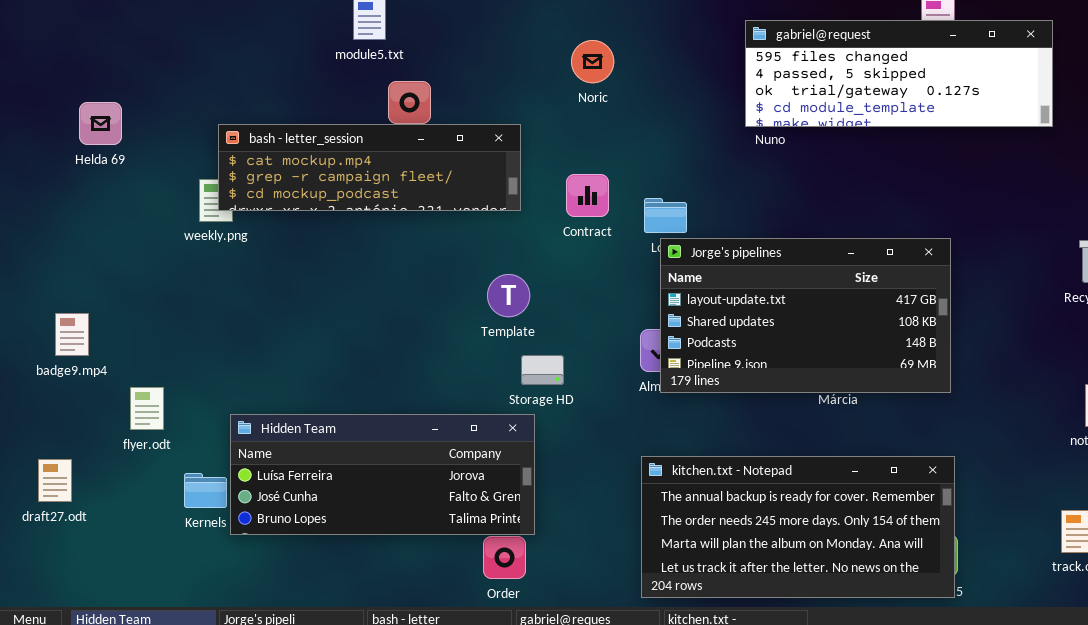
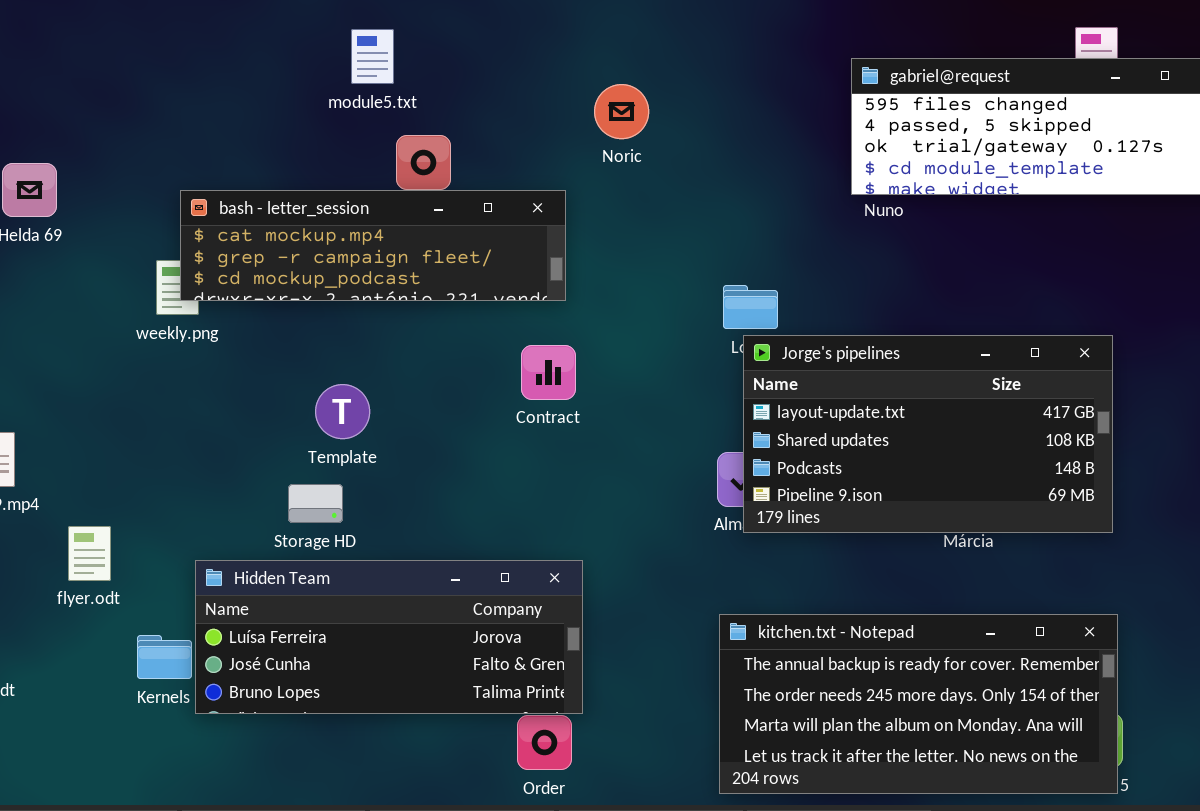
Noric: [571,40,614,83] -> [594,84,649,139], moved
Contract: [566,174,609,217] -> [521,345,576,400], moved
Template: [487,274,530,317] -> [315,384,370,439], moved
Storage HD: [521,355,564,385] -> [288,484,343,523], moved

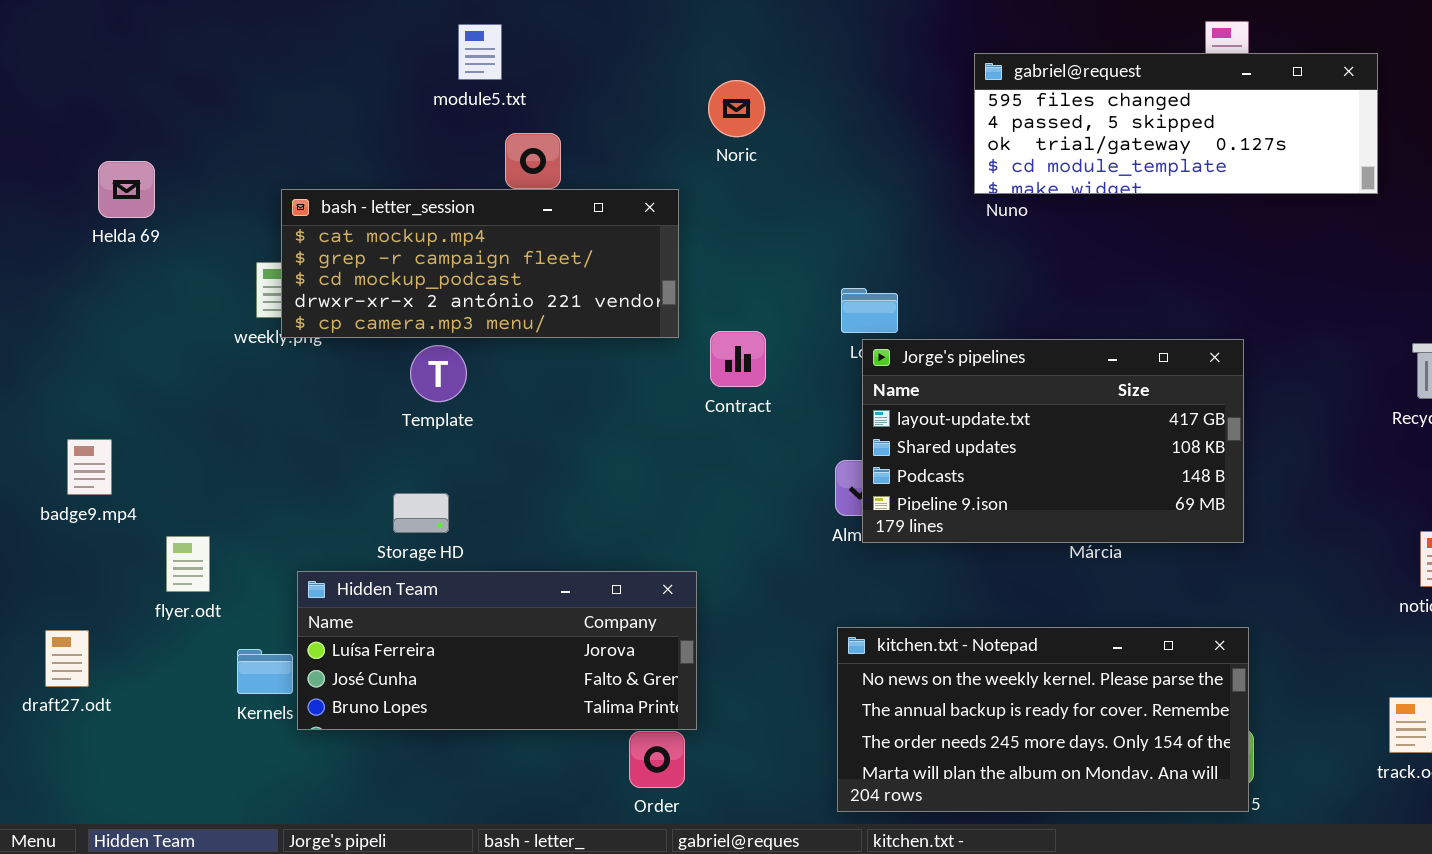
bash - letter_session: [180,190,566,301] -> [281,189,679,338], resized
Contract: [521,345,576,400] -> [710,331,766,387], moved
Template: [315,384,370,439] -> [410,345,467,402], moved
kitchen.txt - Notepad: [719,614,1118,794] -> [837,627,1249,812], scrolled up 1 row

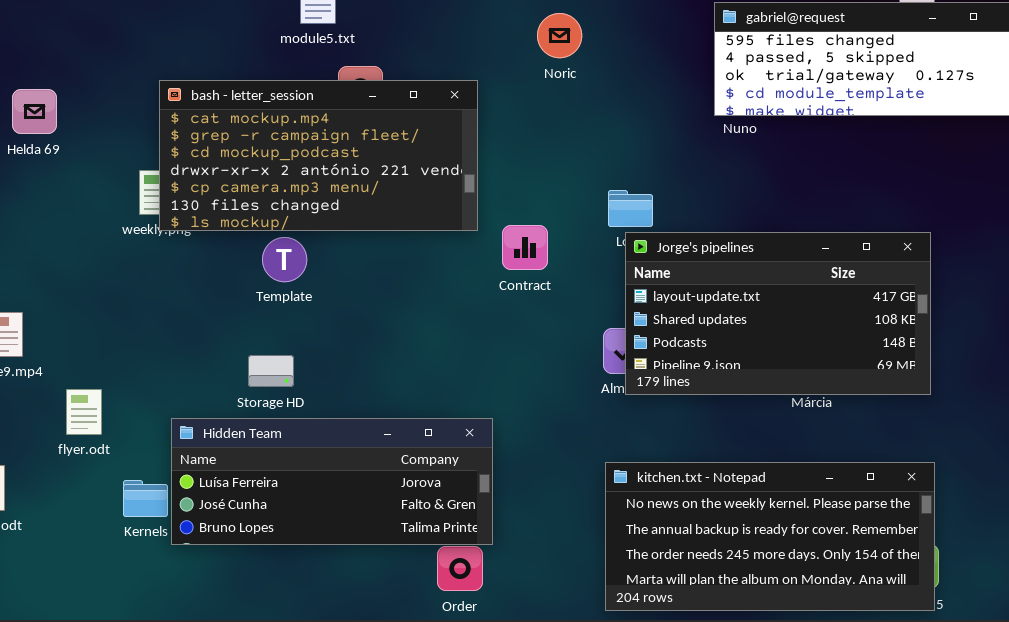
Noric: [708,80,765,137] -> [537,13,582,58], moved
bash - letter_session: [281,189,679,338] -> [159,80,478,231], resized

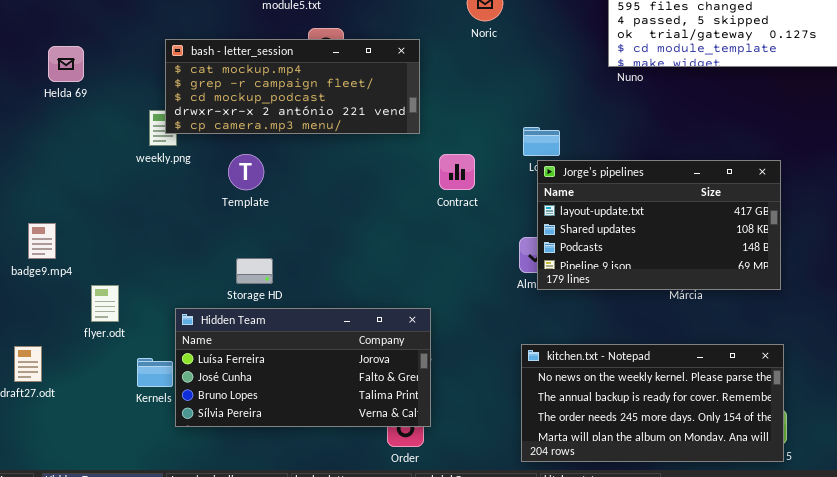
bash - letter_session: [159,80,478,231] -> [165,39,420,134], resized
Template: [262,237,307,282] -> [228,154,264,190], moved
Hidden Team: [171,418,493,545] -> [175,308,431,427], resized

